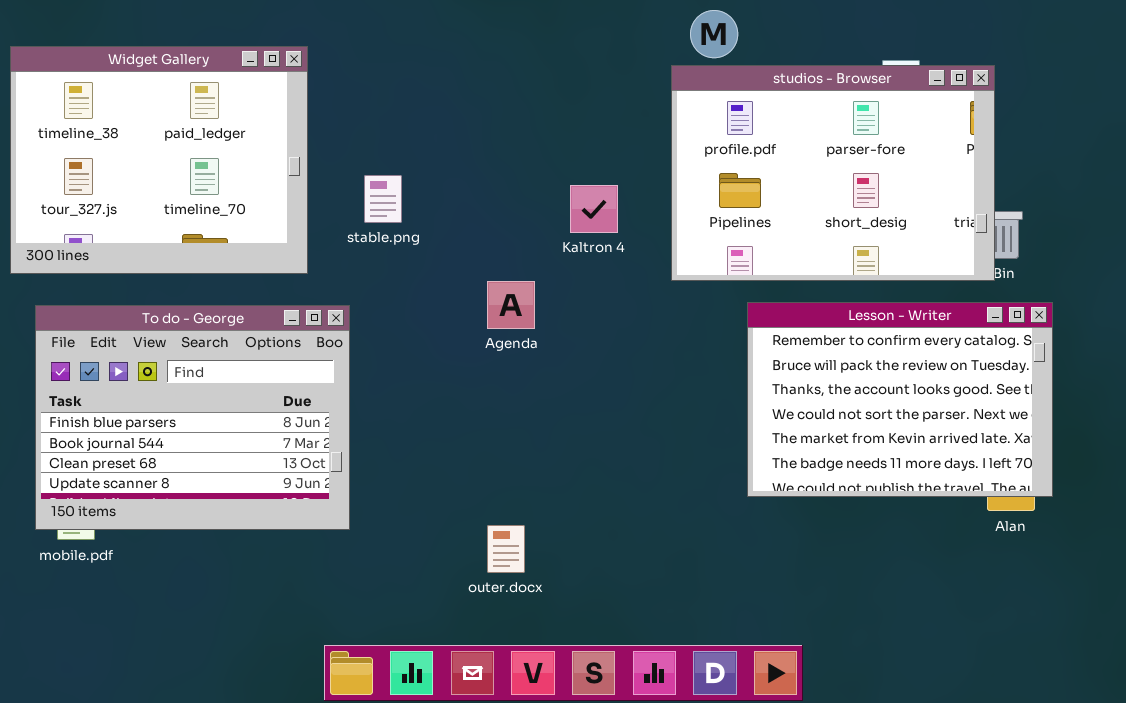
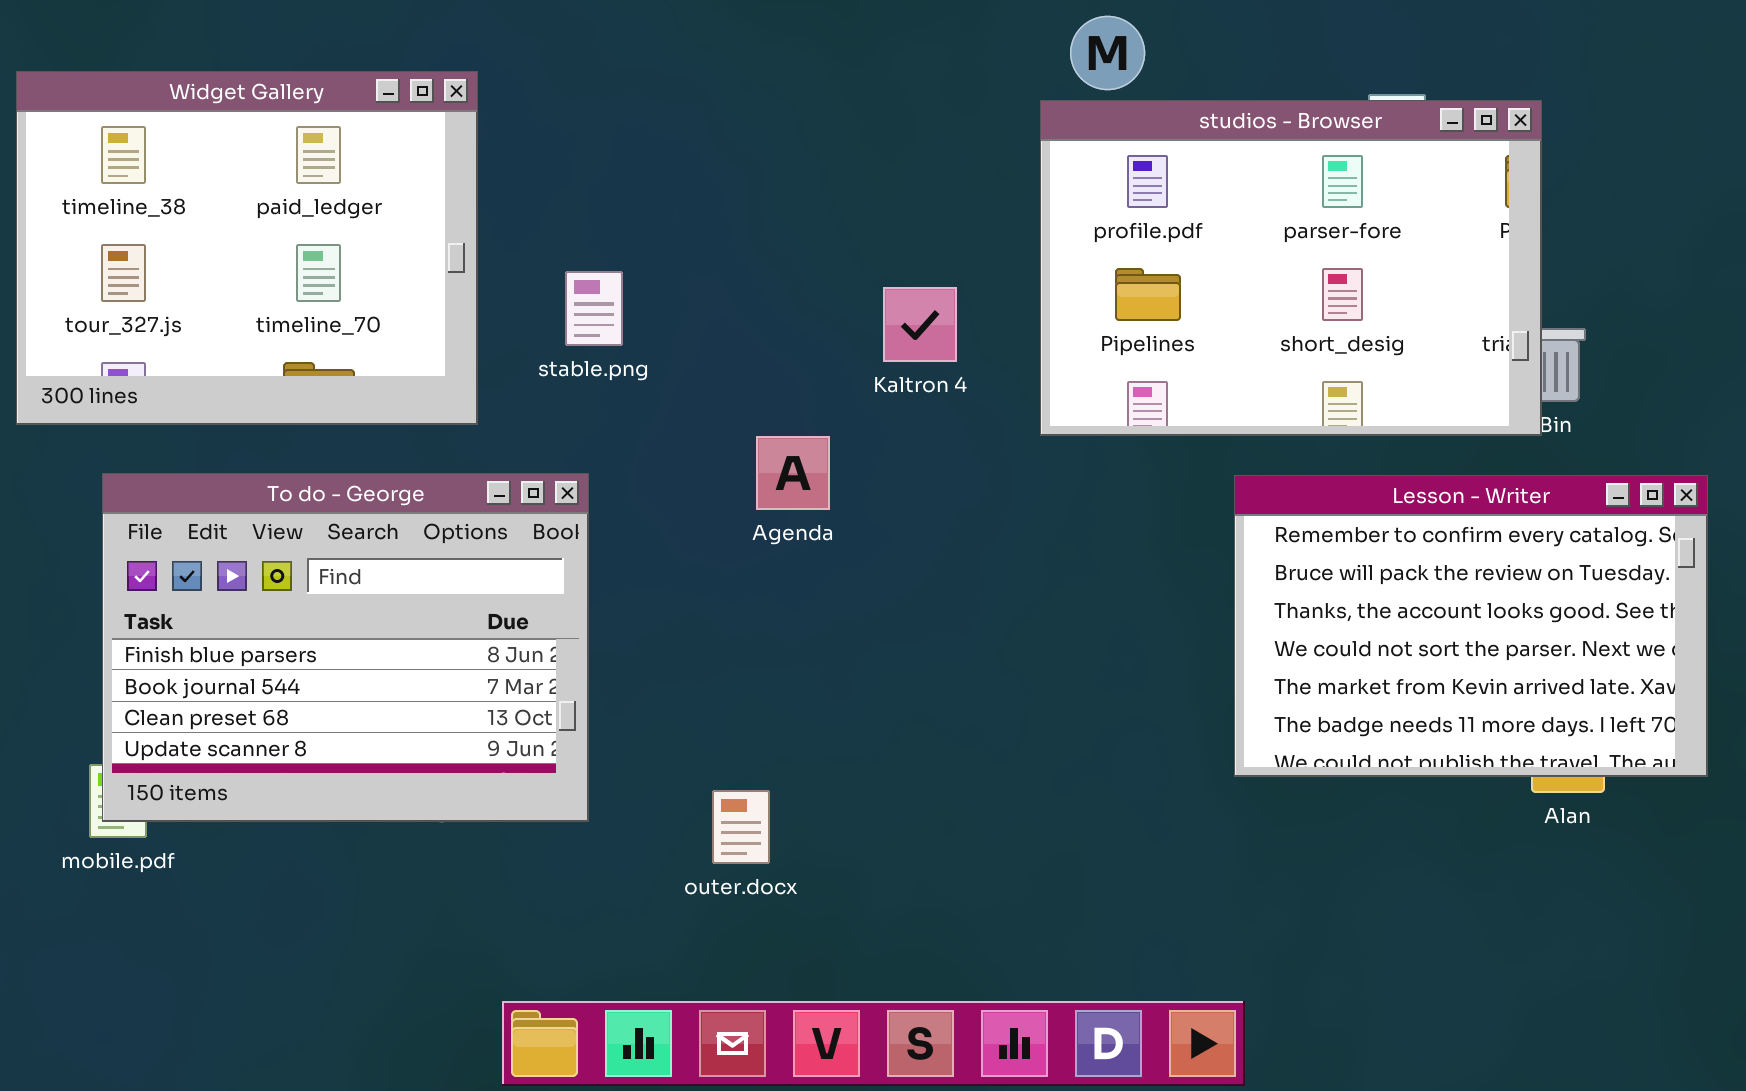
Lesson - Writer: [747,302,1053,497] -> [1234,475,1708,777], moved
To do - George: [35,305,350,530] -> [102,473,589,822], moved
outer.docx: [487,525,525,573] -> [712,790,770,864], moved

